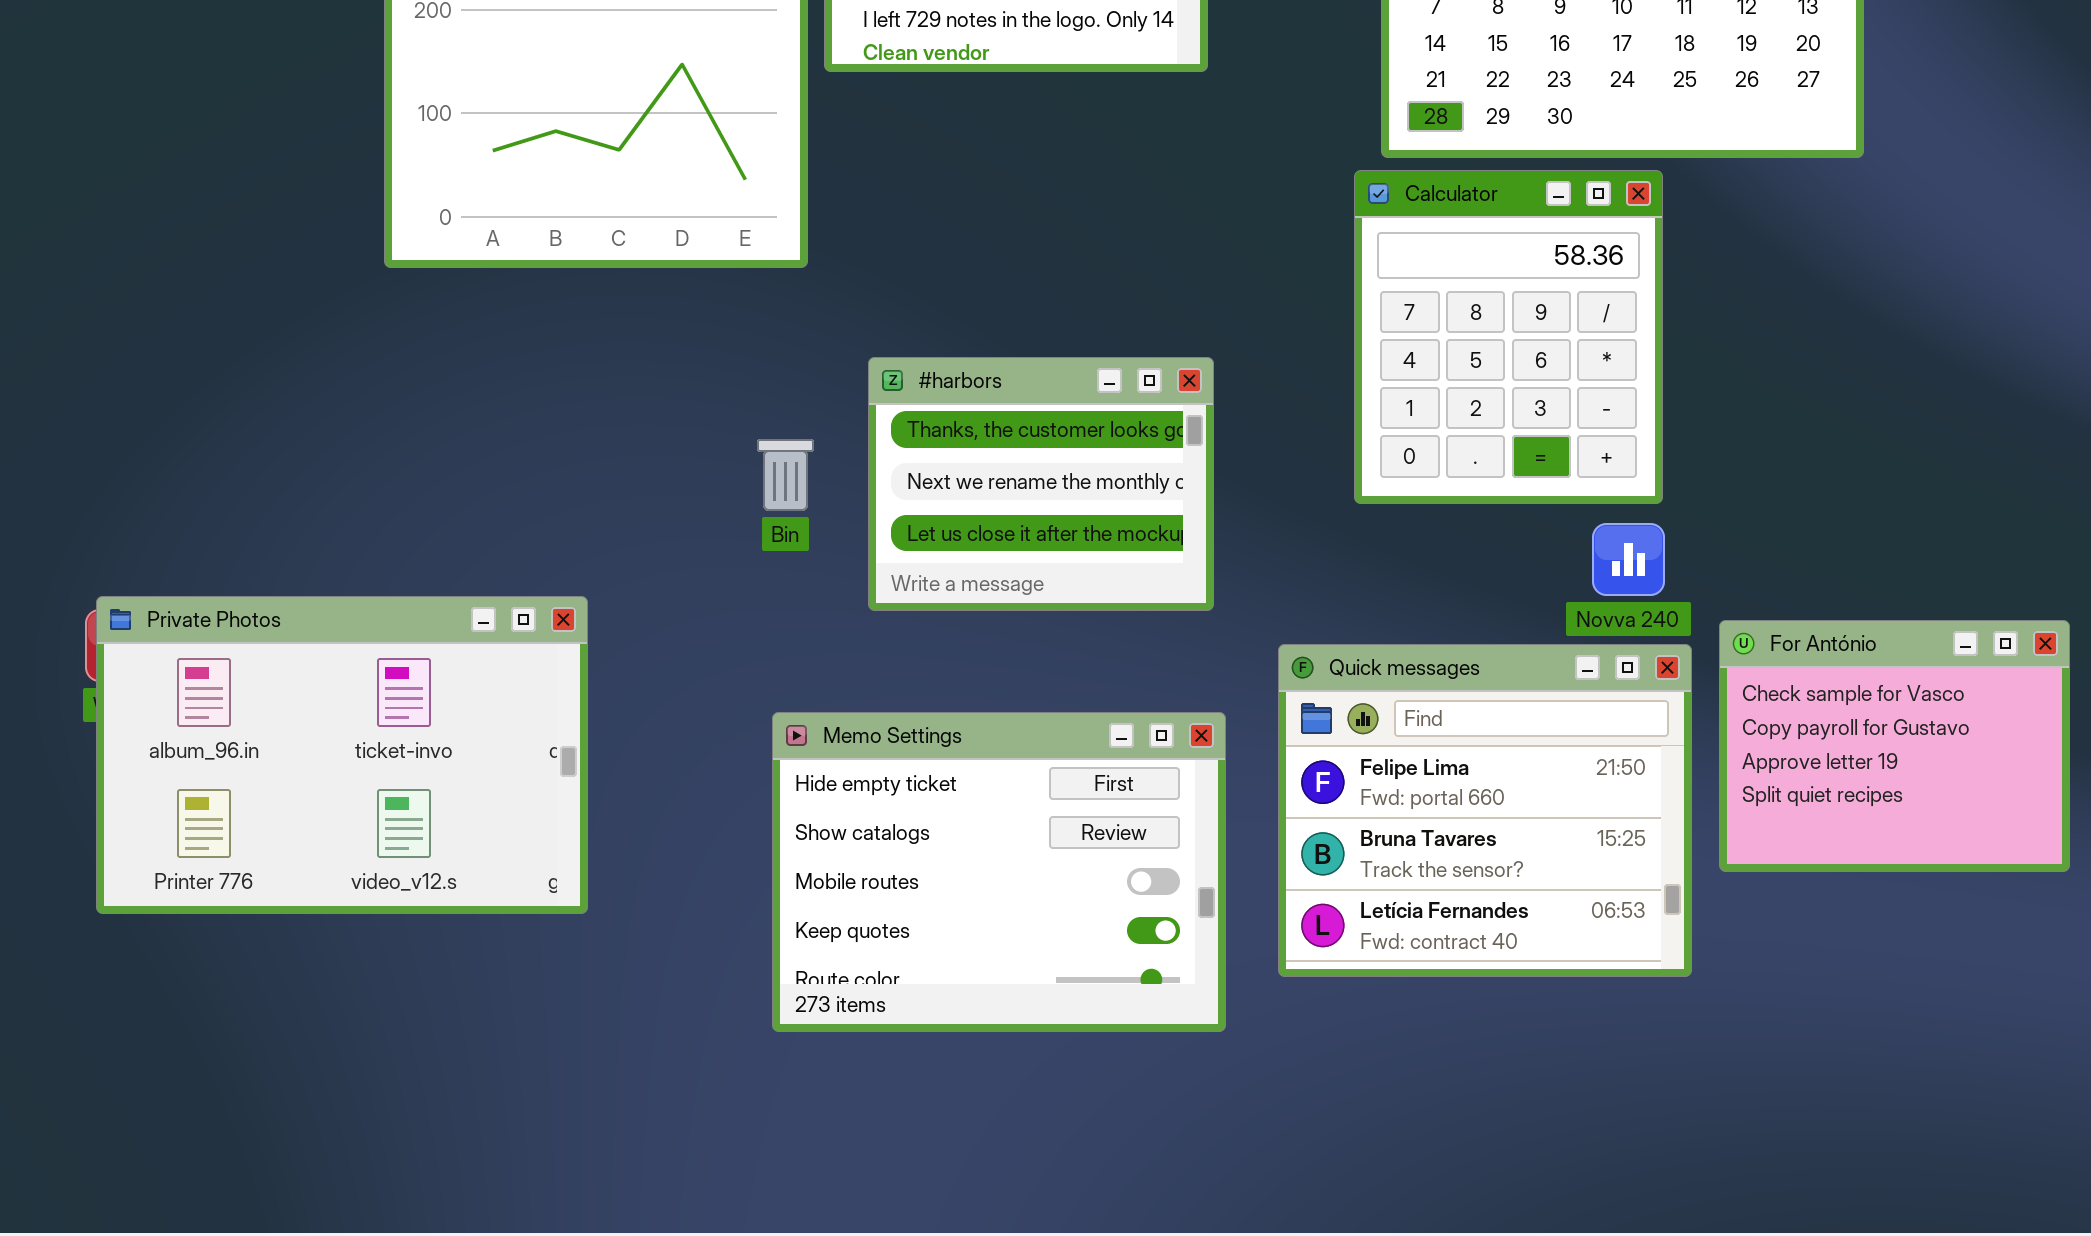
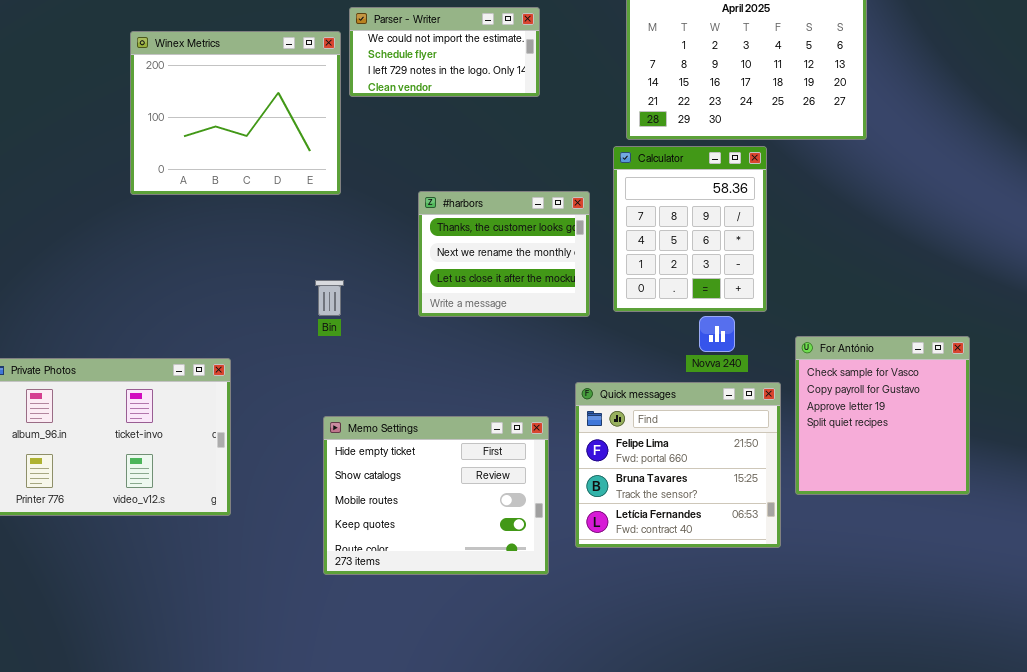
#harbors: [868,357,1214,611] -> [418,191,590,317], moved
Novva 240: [1592,523,1665,596] -> [699,316,735,352], moved
For António: [1719,620,2070,872] -> [795,336,970,495], resized

